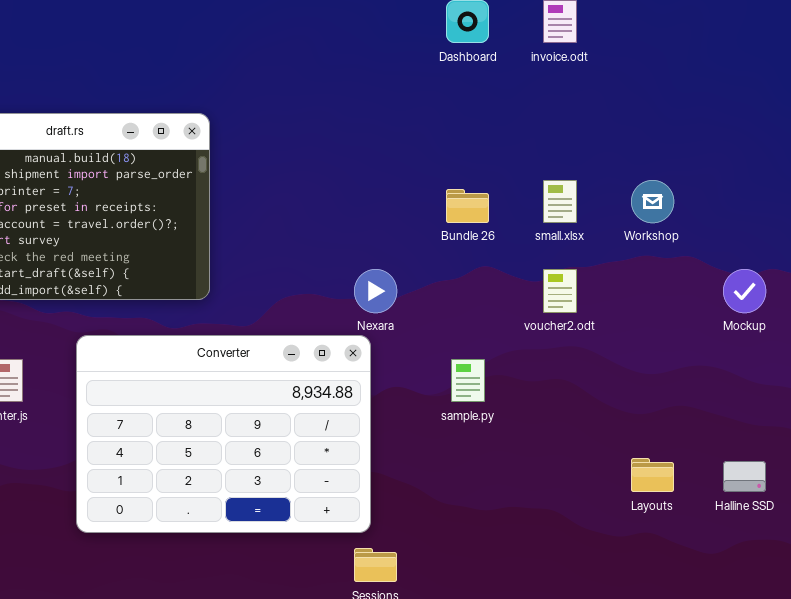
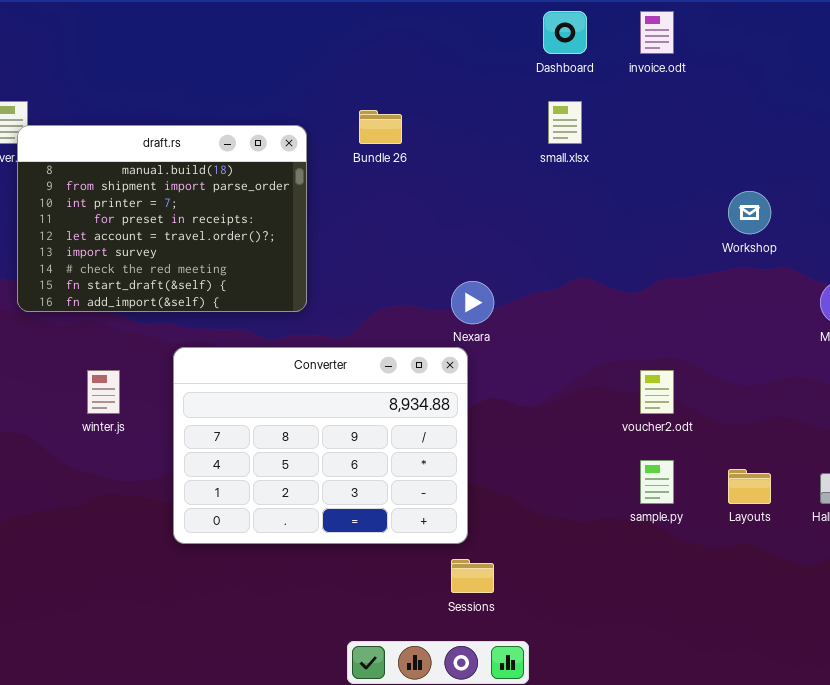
small.xlsx: [543,180,577,223] -> [548,101,582,144], moved
Bundle 26: [446,189,489,223] -> [359,110,402,144], moved
voucher2.odt: [543,269,577,313] -> [640,370,674,414], moved
sample.py: [451,359,485,402] -> [640,460,674,504], moved

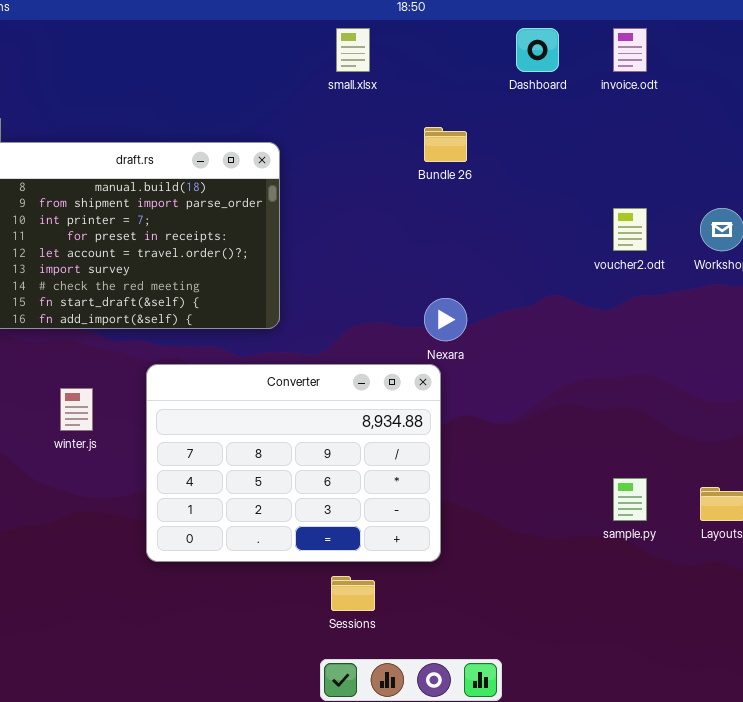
small.xlsx: [548,101,582,144] -> [336,28,370,72], moved
Bundle 26: [359,110,402,144] -> [424,127,467,162], moved
voucher2.odt: [640,370,674,414] -> [613,208,647,251], moved
Sessions: [451,559,494,593] -> [331,576,375,611], moved

